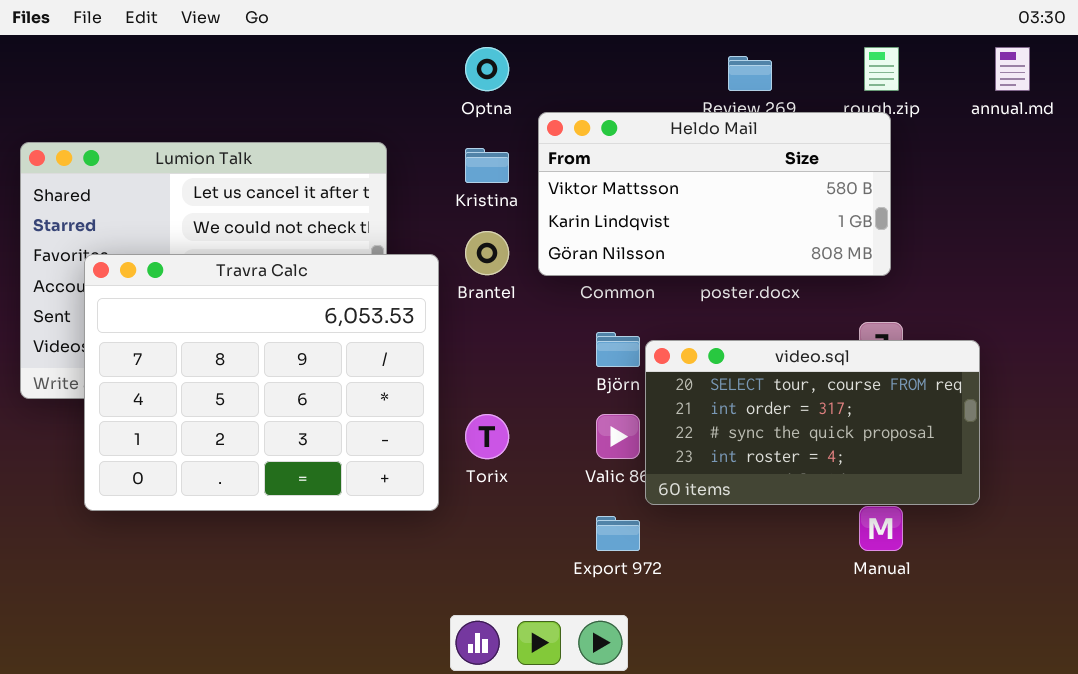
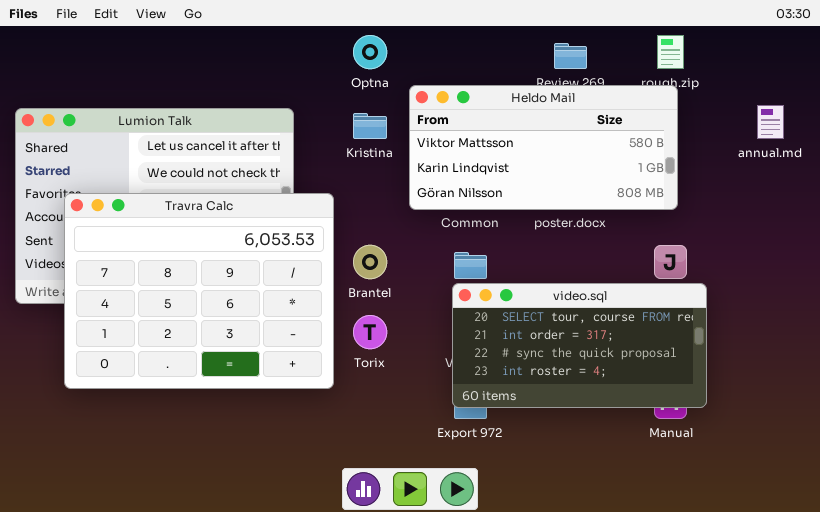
annual.md: [995,47,1030,91] -> [757,105,784,139], moved
Brantel: [465,231,509,275] -> [353,245,387,279], moved
video.sql: [645,340,980,505] -> [452,283,707,408], moved

